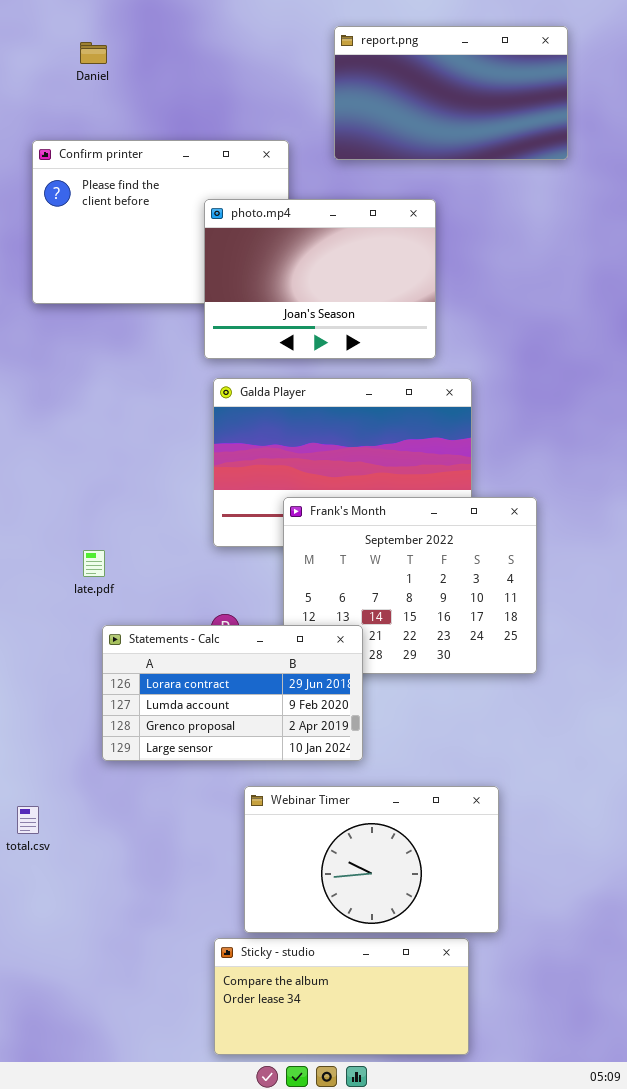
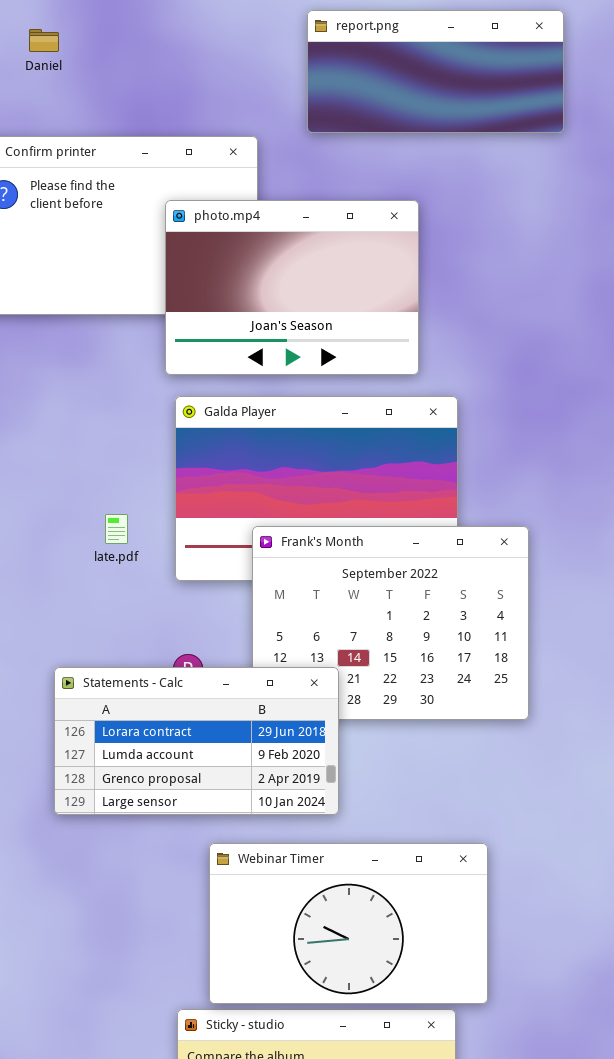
report.png: [334,26,568,160] -> [307,10,564,133], resized
late.pdf: [83,550,105,577] -> [105,514,128,544], moved

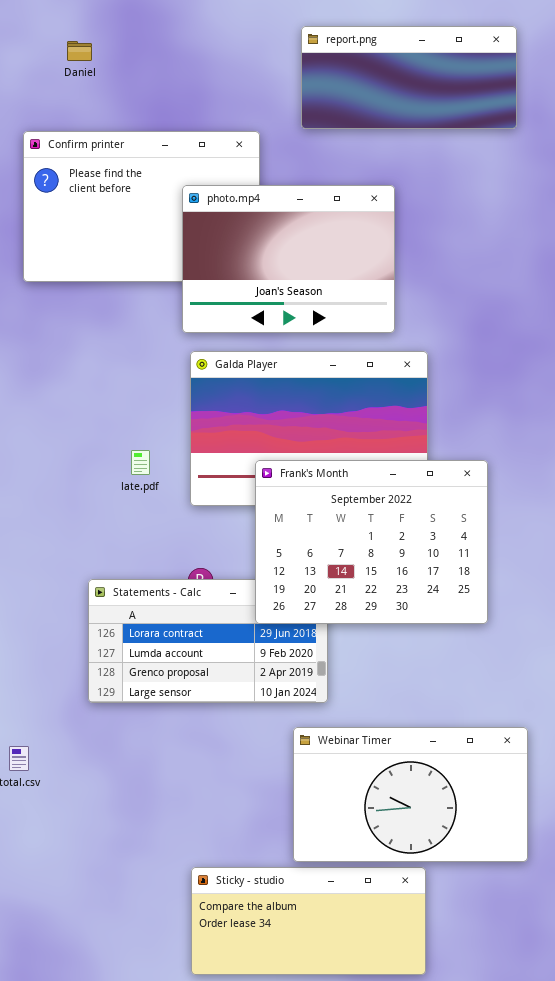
Frank's Month: [252,526,529,720] -> [255,460,488,624], raised
Webinar Timer: [209,843,488,1004] -> [293,727,528,862], moved

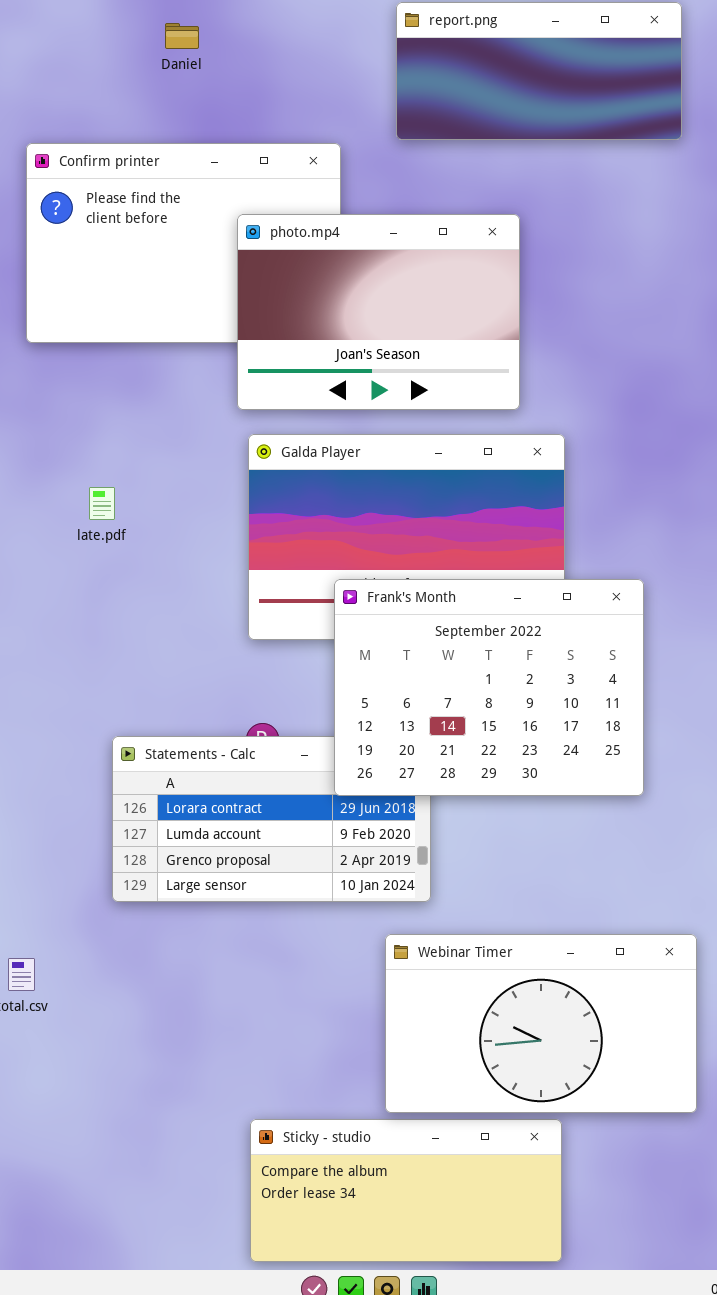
Daniel: [67,41,92,61] -> [165,23,199,49], moved
late.pdf: [131,450,150,475] -> [89,487,115,520], moved

